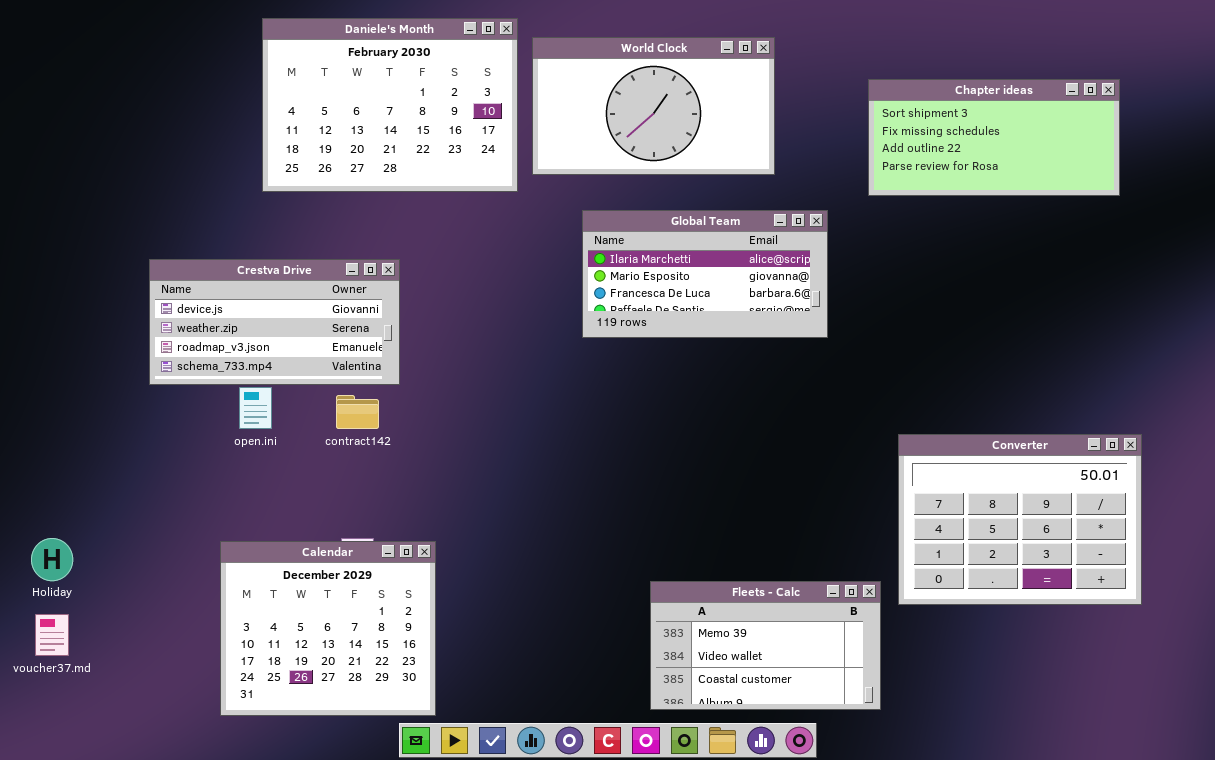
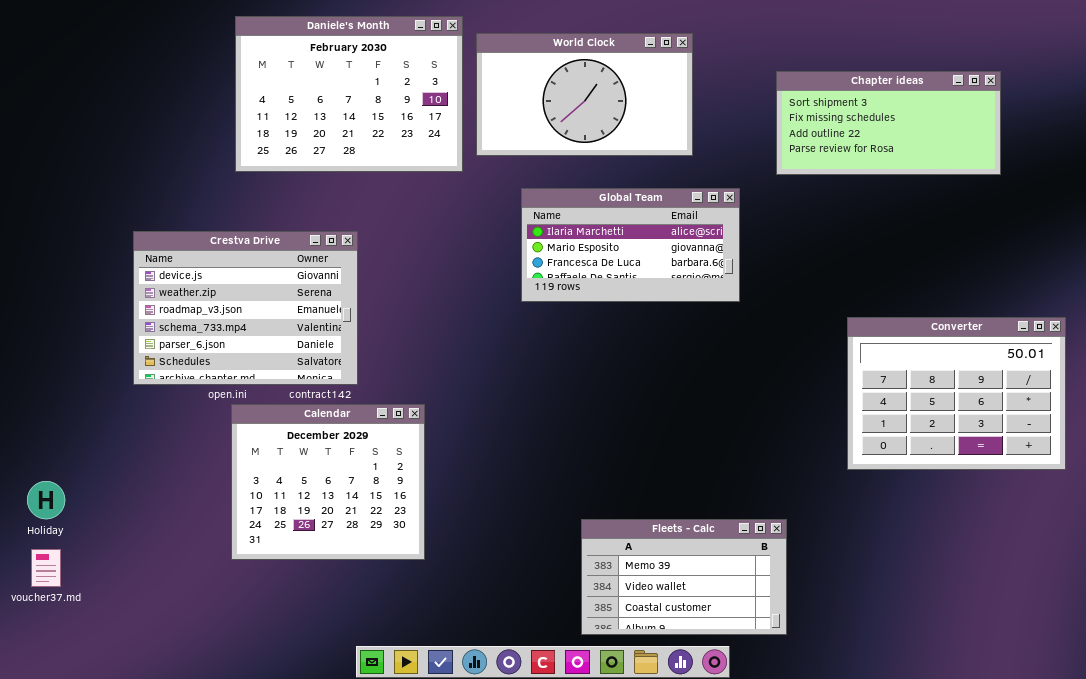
Crestva Drive: [149,259,400,385] -> [133,231,358,385], resized
Converter: [898,434,1142,605] -> [847,317,1066,470], moved
Calendar: [220,541,436,716] -> [231,404,425,560], moved

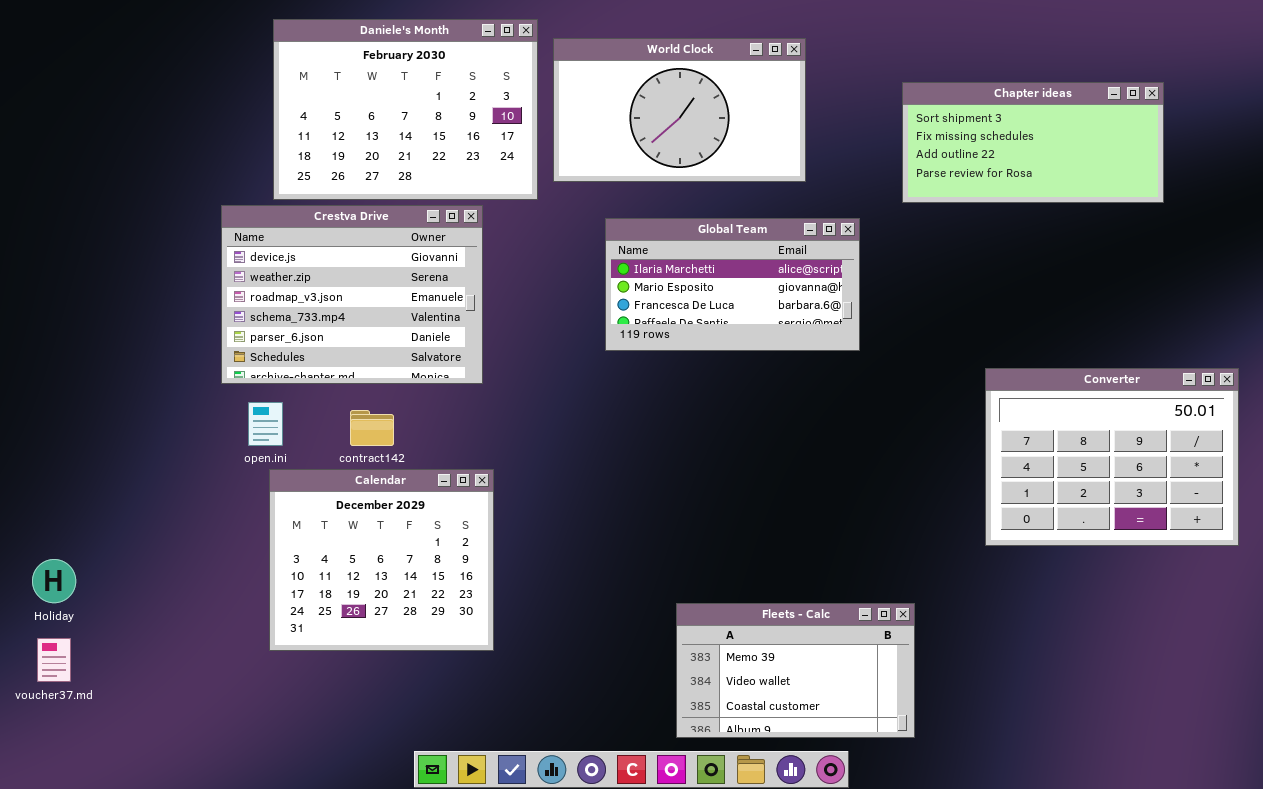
Crestva Drive: [133,231,358,385] -> [221,205,483,384], moved

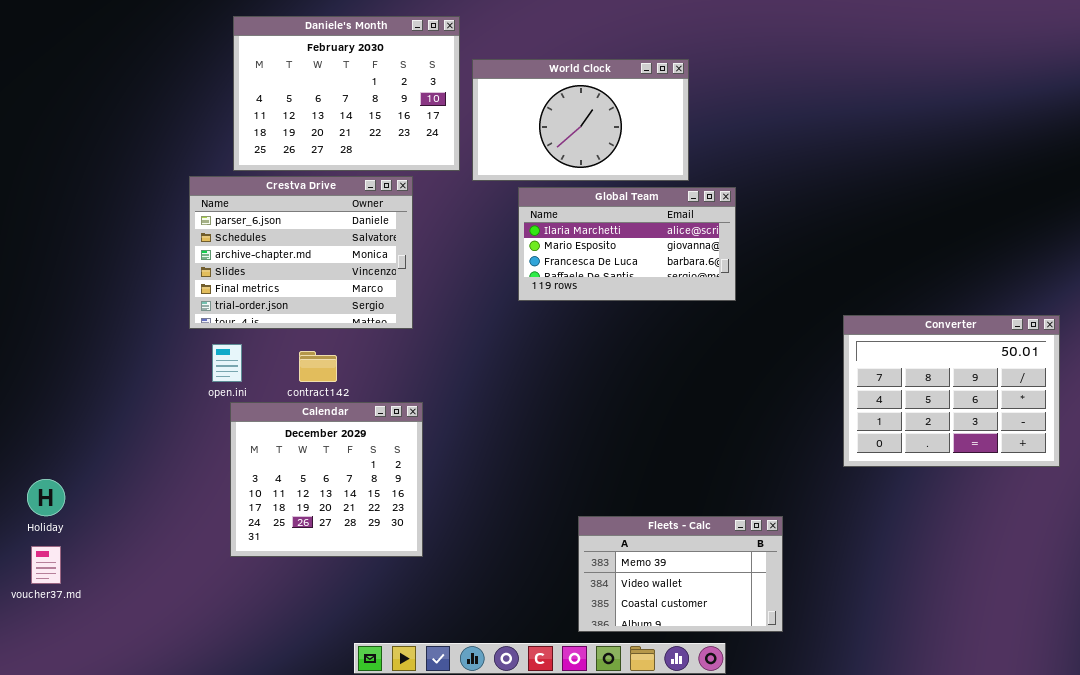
World Clock: [553,38,806,182] -> [472,59,689,181], moved
Chapter ideas: [902,82,1164,203] -> none, closed
Crestva Drive: [221,205,483,384] -> [189,176,413,329], scrolled down 4 rows

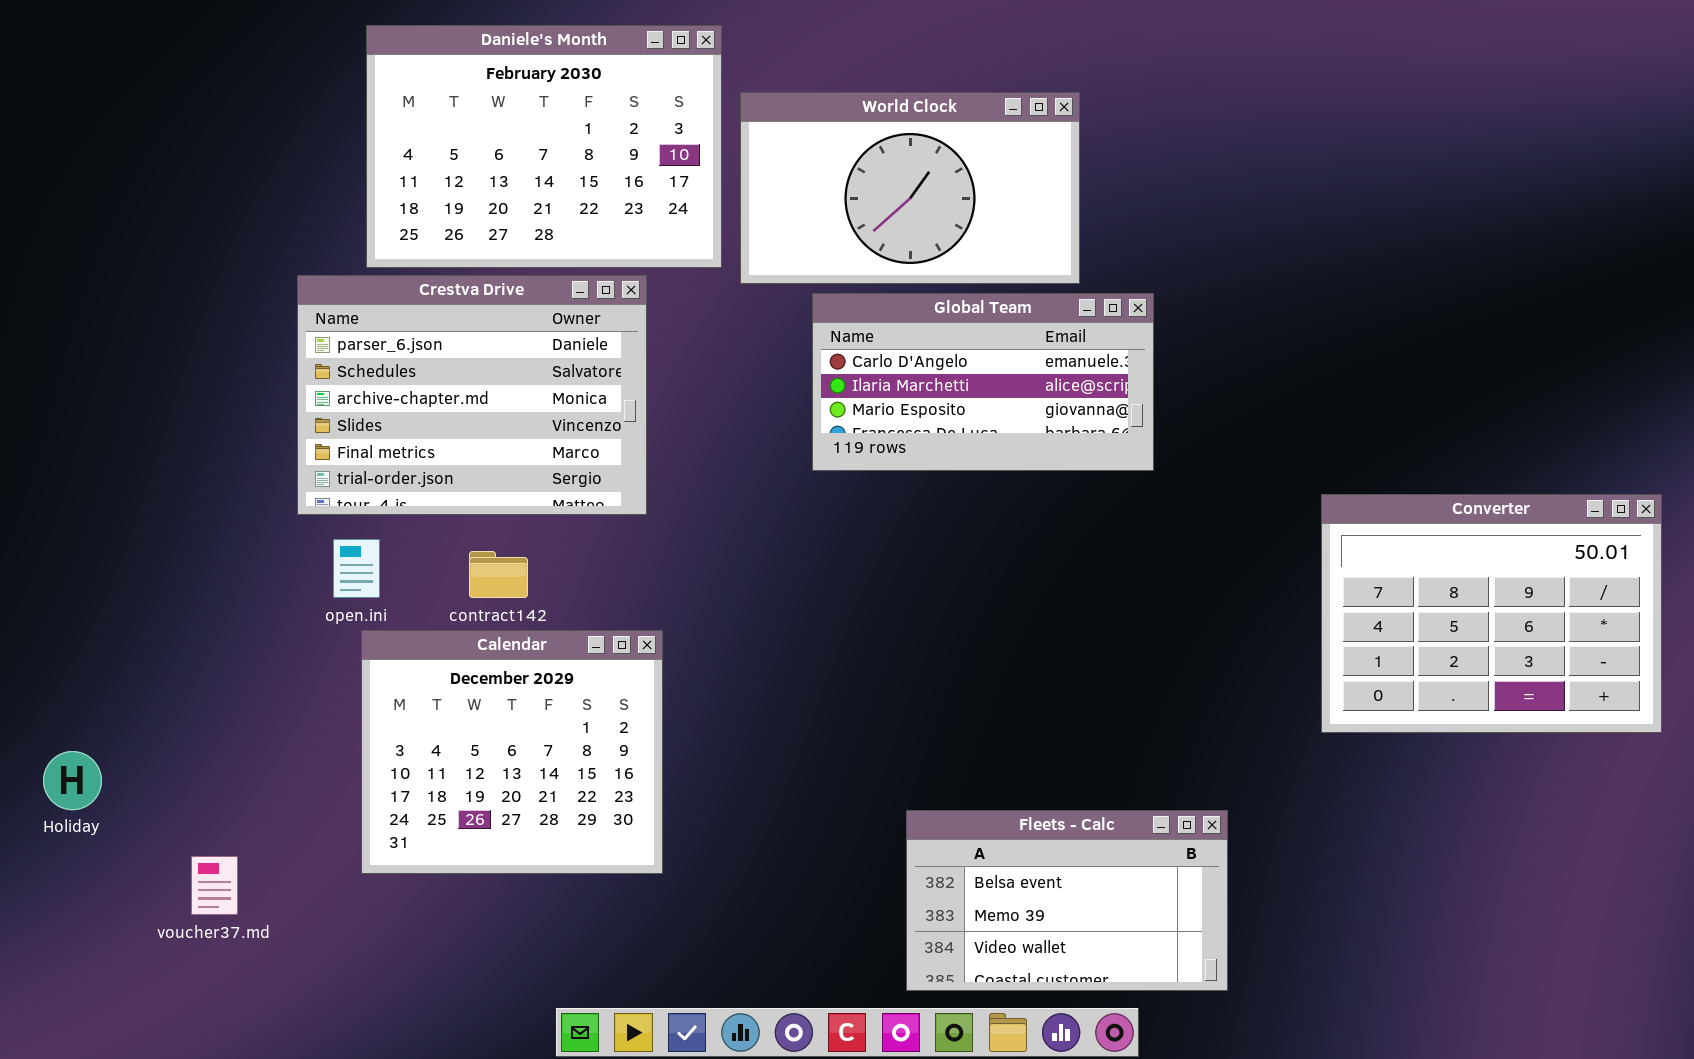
Global Team: [518,187,736,301] -> [812,293,1154,471], scrolled up 1 row
Fleets - Calc: [578,516,783,632] -> [906,810,1228,991], scrolled up 1 row
voucher37.md: [31,546,61,584] -> [191,856,238,915], moved

